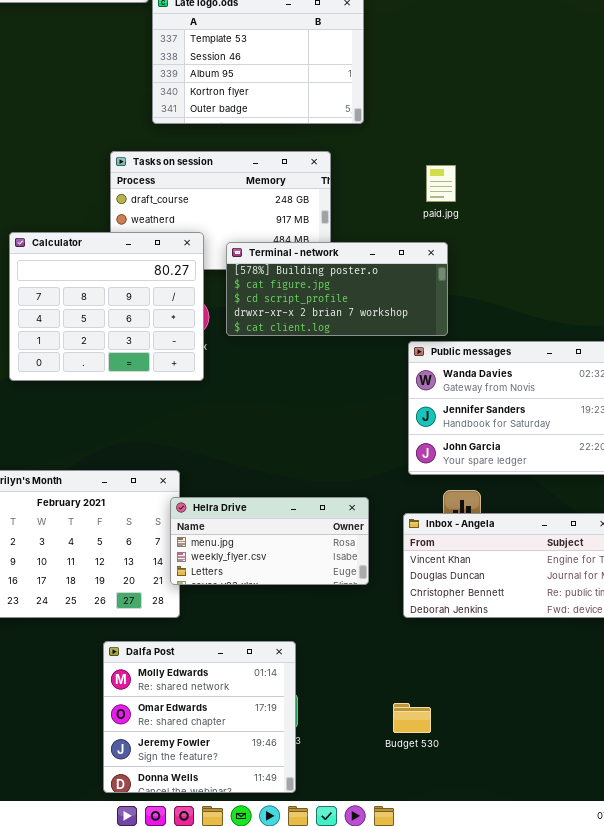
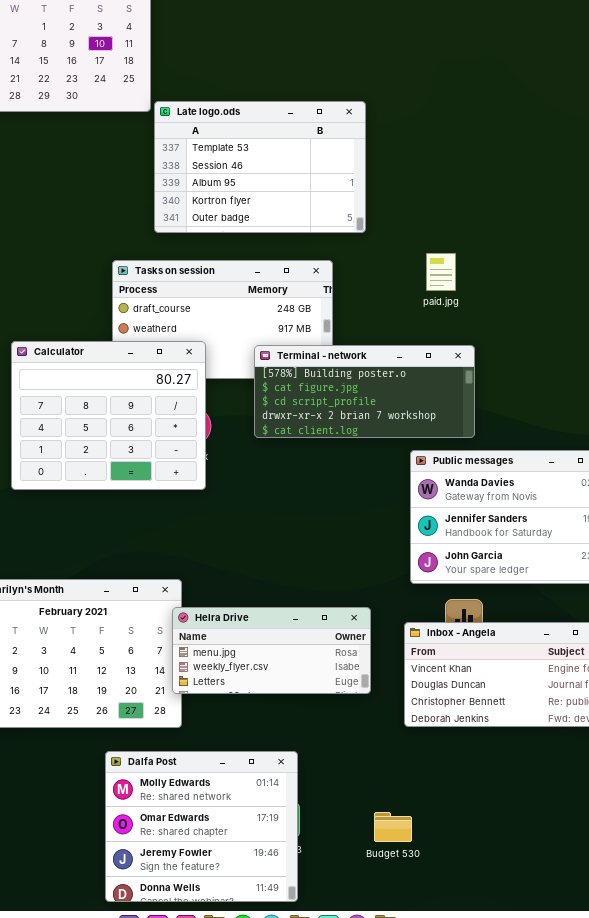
paid.jpg: [426,165,456,202] -> [426,253,456,291], moved
Terminal - network: [226,242,448,336] -> [254,345,475,438], moved
Budget 530: [393,703,431,733] -> [374,812,412,842], moved

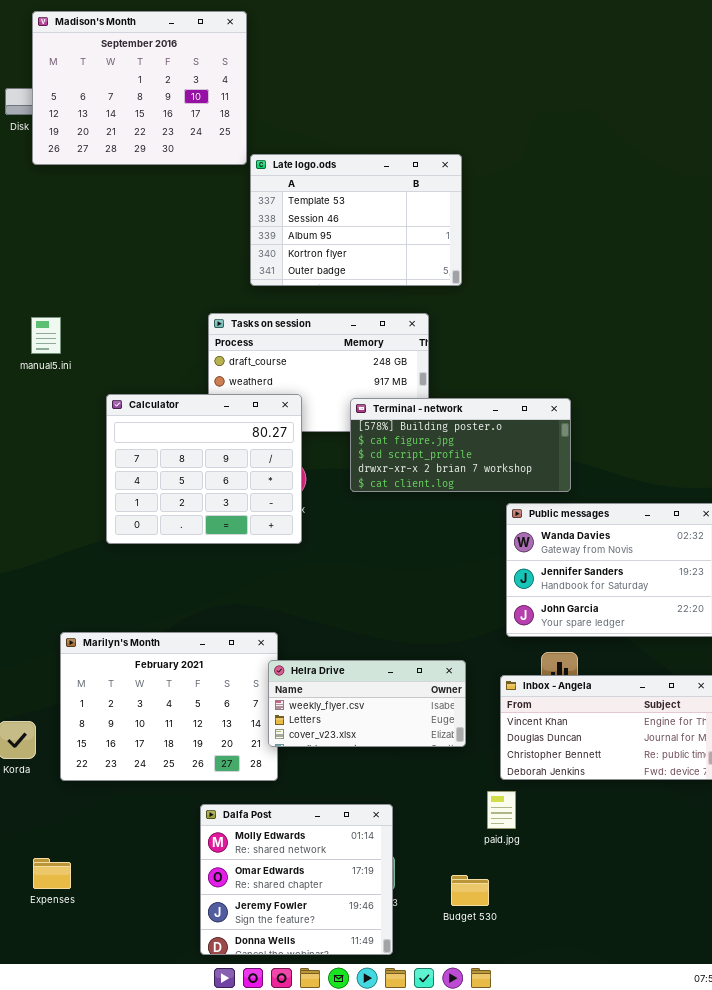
paid.jpg: [426,253,456,291] -> [487,791,516,829], moved
Helra Drive: [172,607,371,694] -> [268,660,466,747], scrolled down 1 row
Budget 530: [374,812,412,842] -> [451,875,489,906], moved

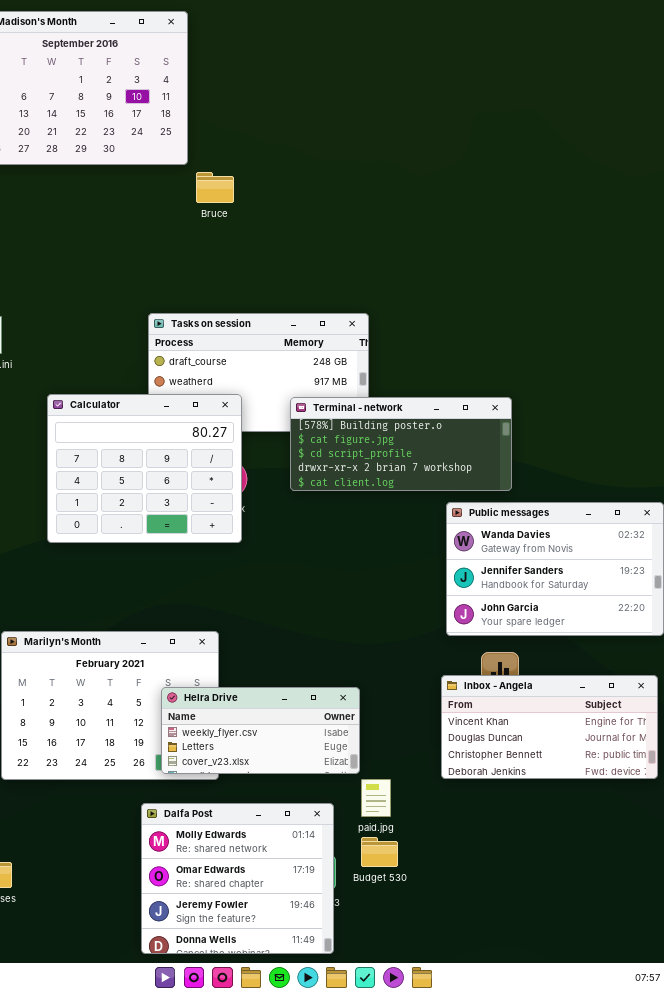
Late logo.ods: [250,154,462,286] -> none, closed
Helra Drive: [268,660,466,747] -> [161,687,360,774], moved
paid.jpg: [487,791,516,829] -> [361,779,391,817], moved
Budget 530: [451,875,489,906] -> [361,837,398,867], moved

